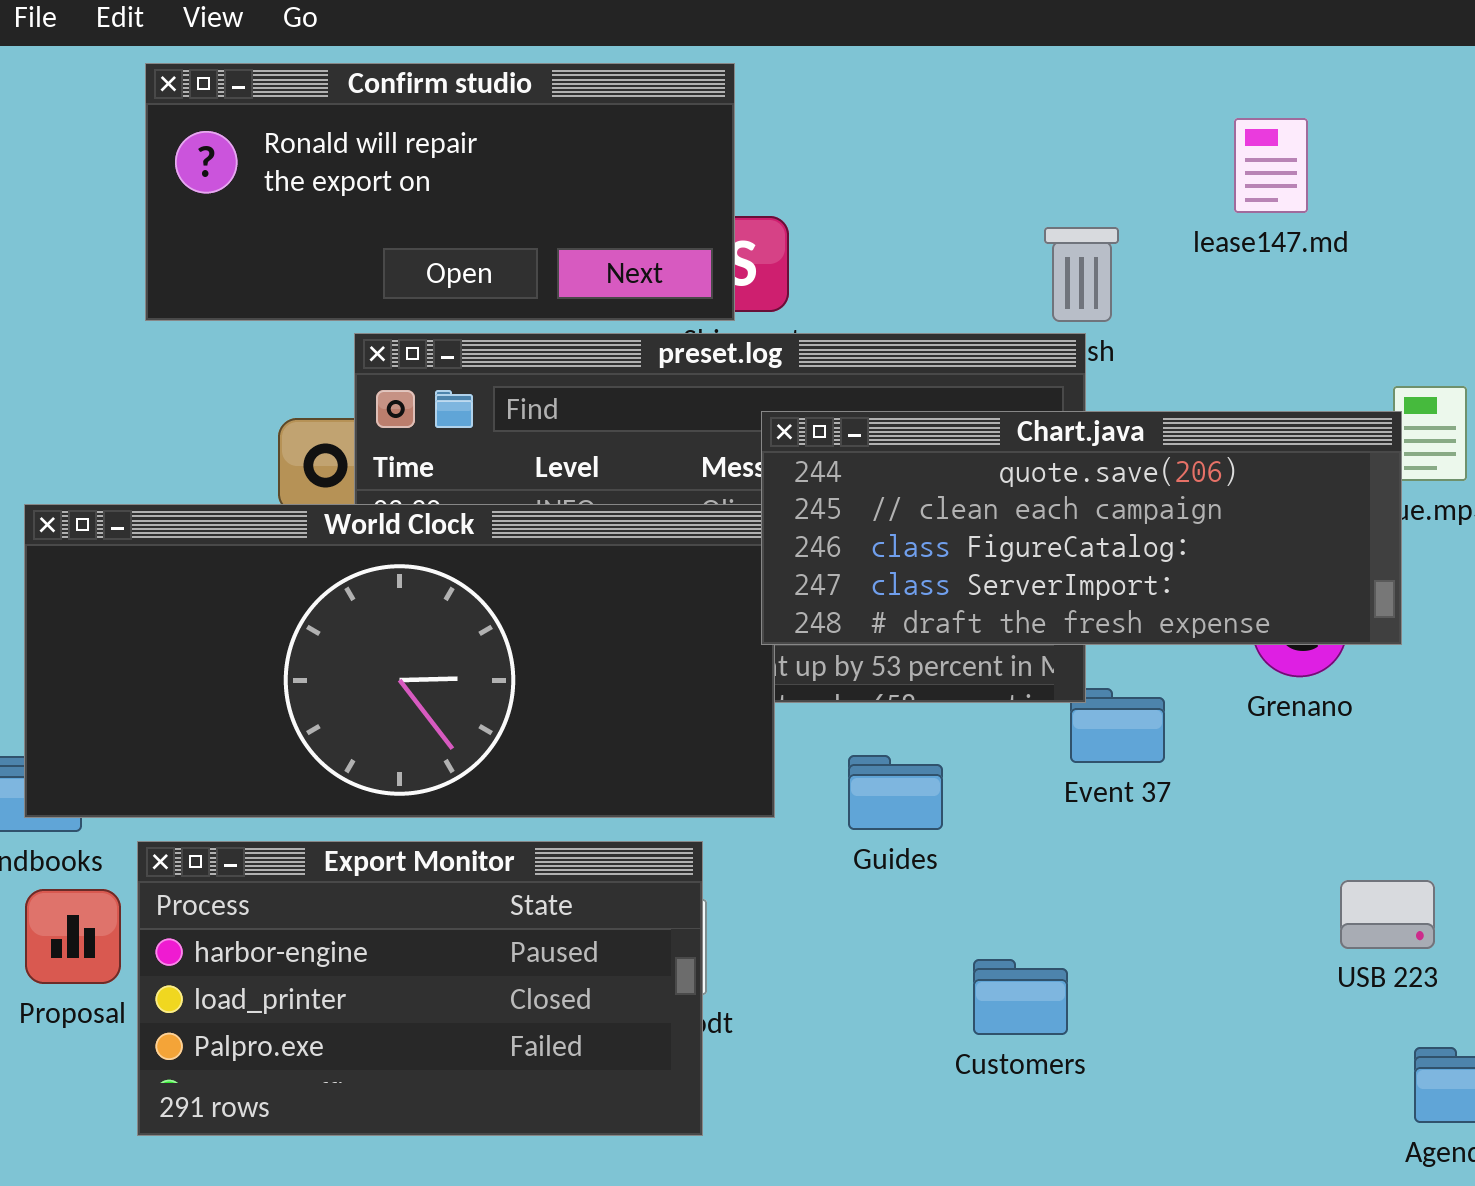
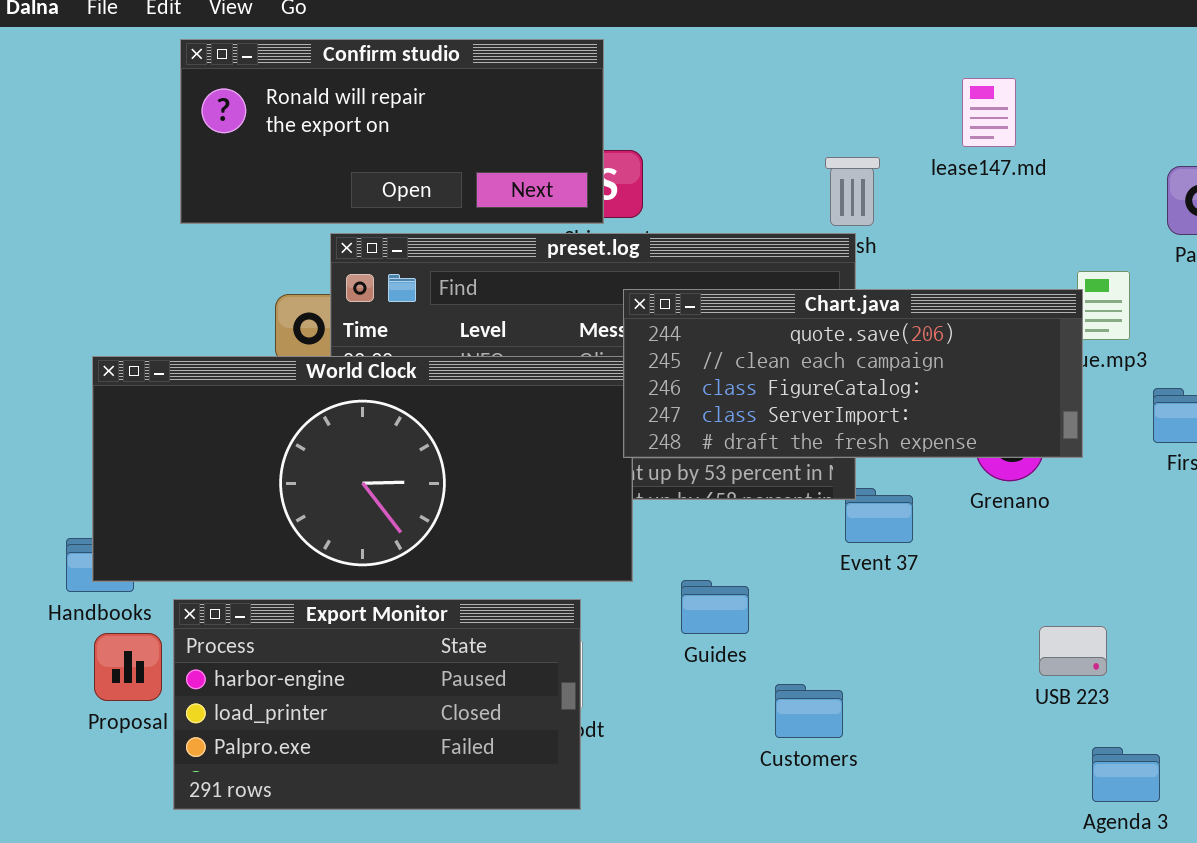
Guides: [848,755,943,830] -> [681,580,749,634], moved

